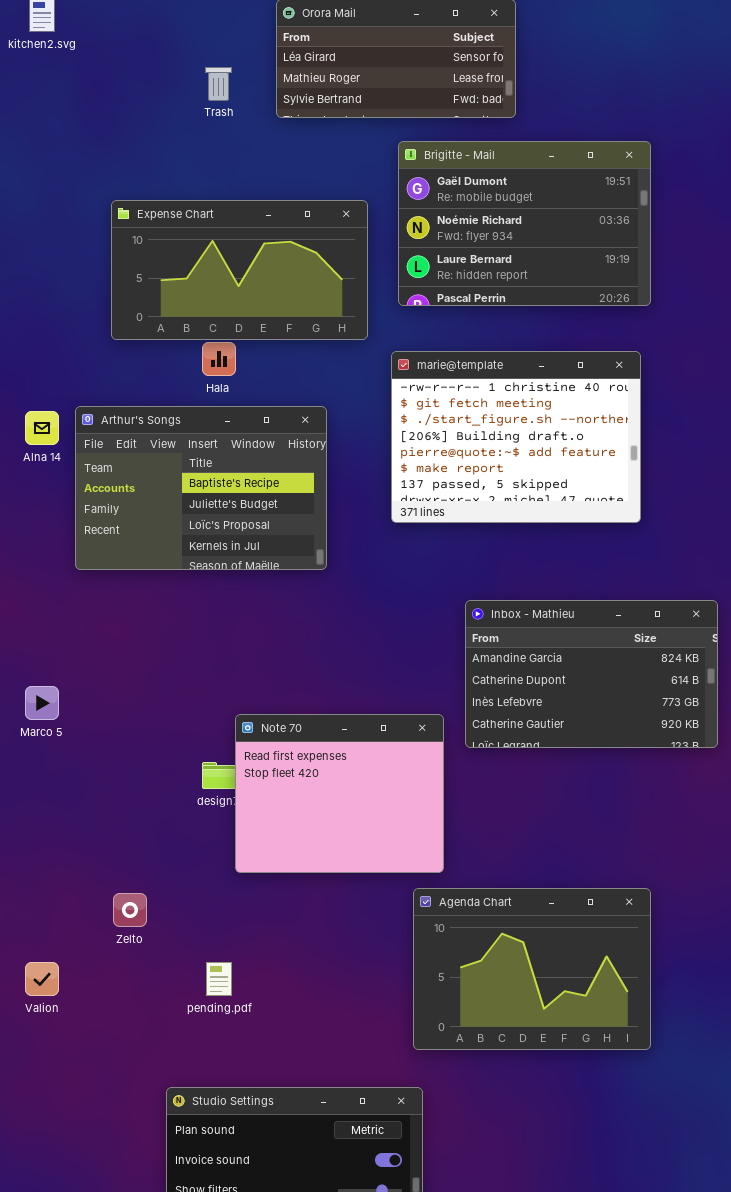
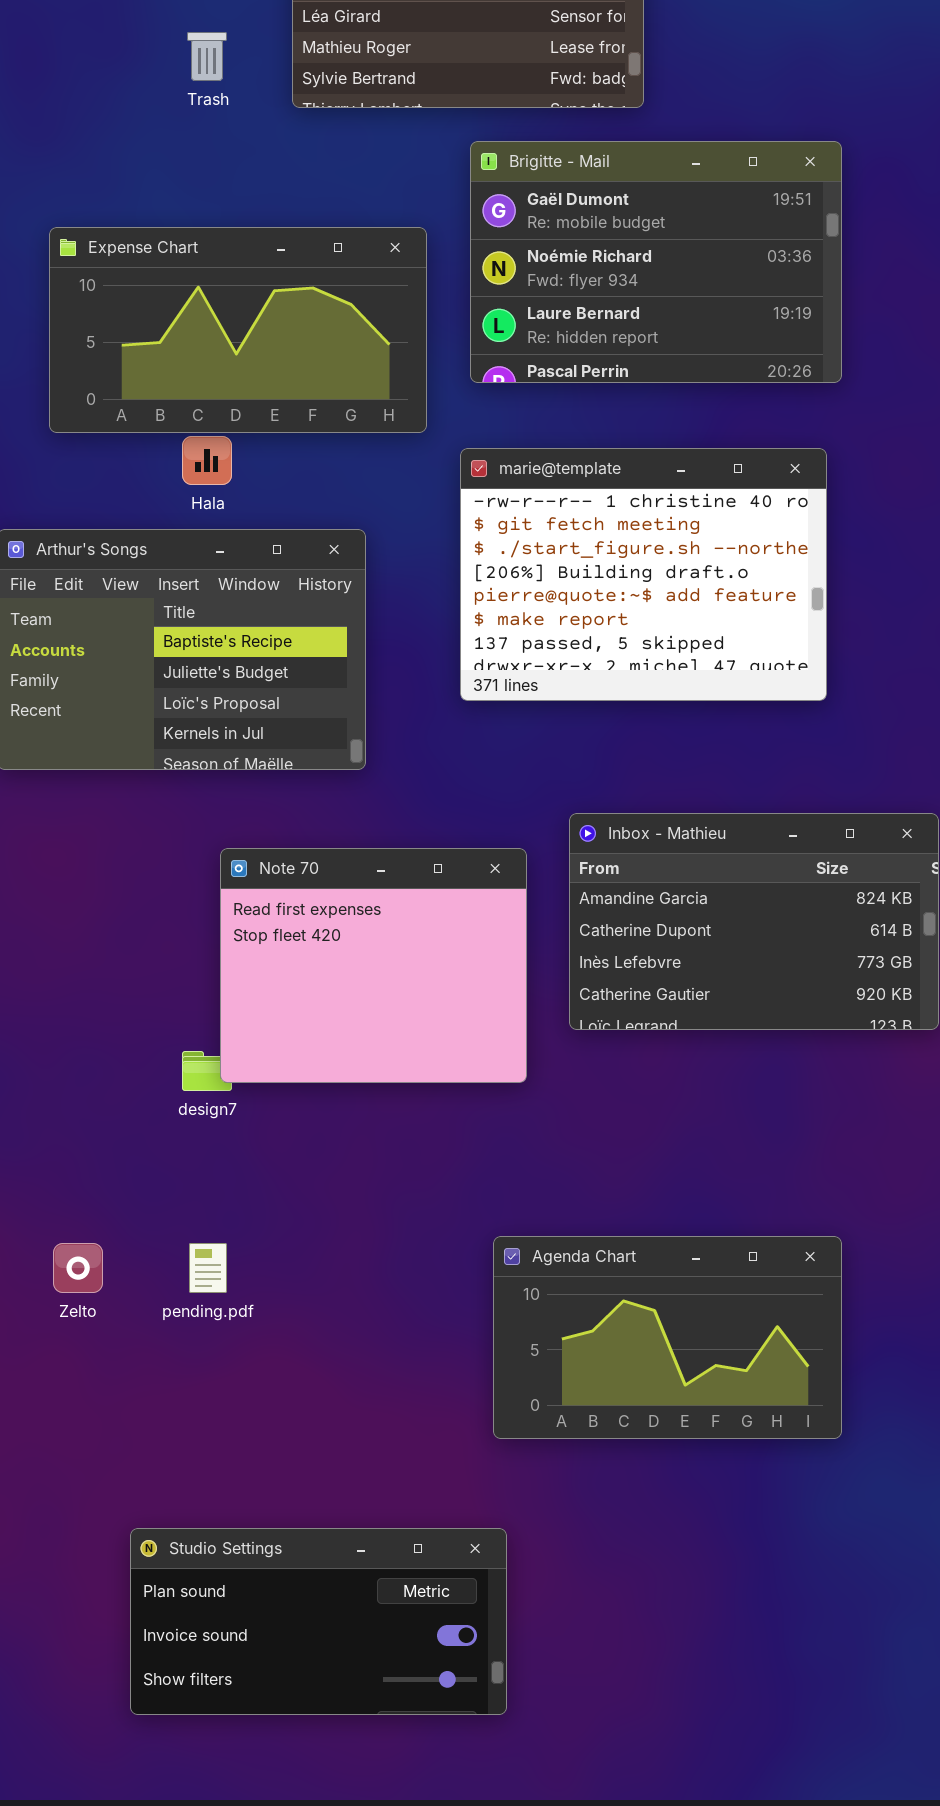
Note 70: [235,714,444,873] -> [220,848,527,1083], moved
Agenda Chart: [413,888,651,1050] -> [493,1236,842,1439], resized
pending.pdf: [206,962,232,996] -> [189,1243,227,1293], moved

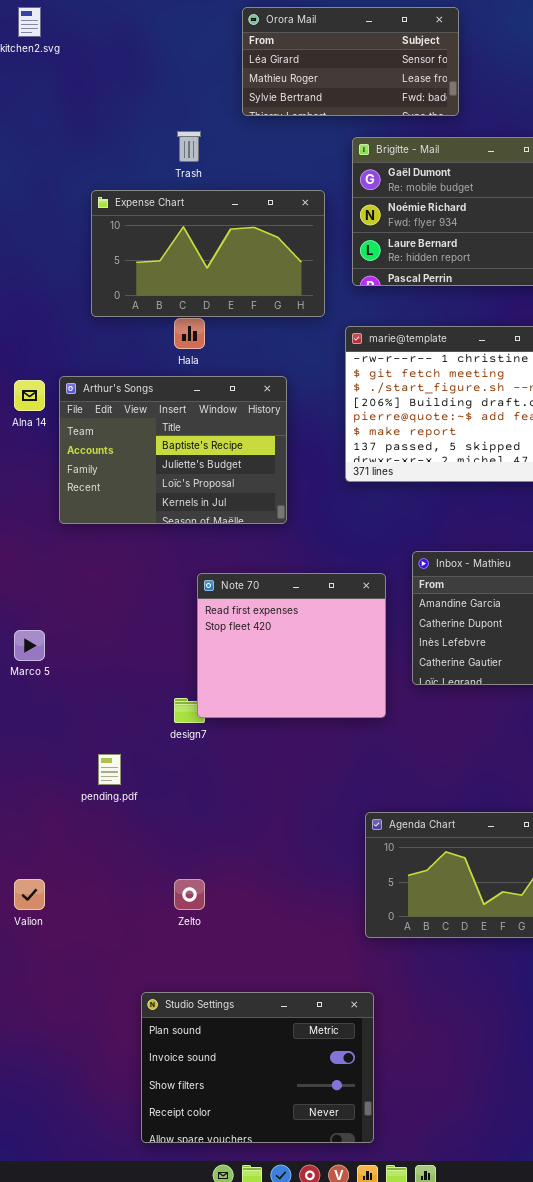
Trash: [187,32,227,81] -> [177,131,201,162], moved
Zelto: [53,1243,103,1293] -> [174,879,205,910], moved
pending.pdf: [189,1243,227,1293] -> [98,754,121,785], moved
Studio Settings: [130,1528,507,1715] -> [141,992,374,1143], resized

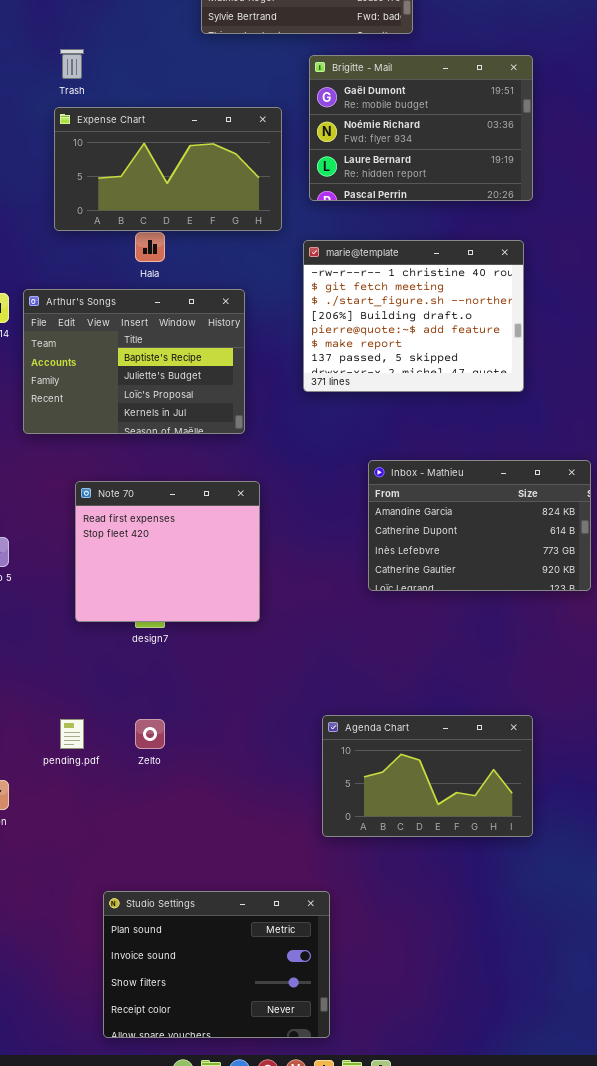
Trash: [177,131,201,162] -> [60,49,84,79], moved
Note 70: [197,573,386,718] -> [75,481,260,622], moved
pending.pdf: [98,754,121,785] -> [60,719,84,749], moved
Zelto: [174,879,205,910] -> [135,719,165,749], moved

